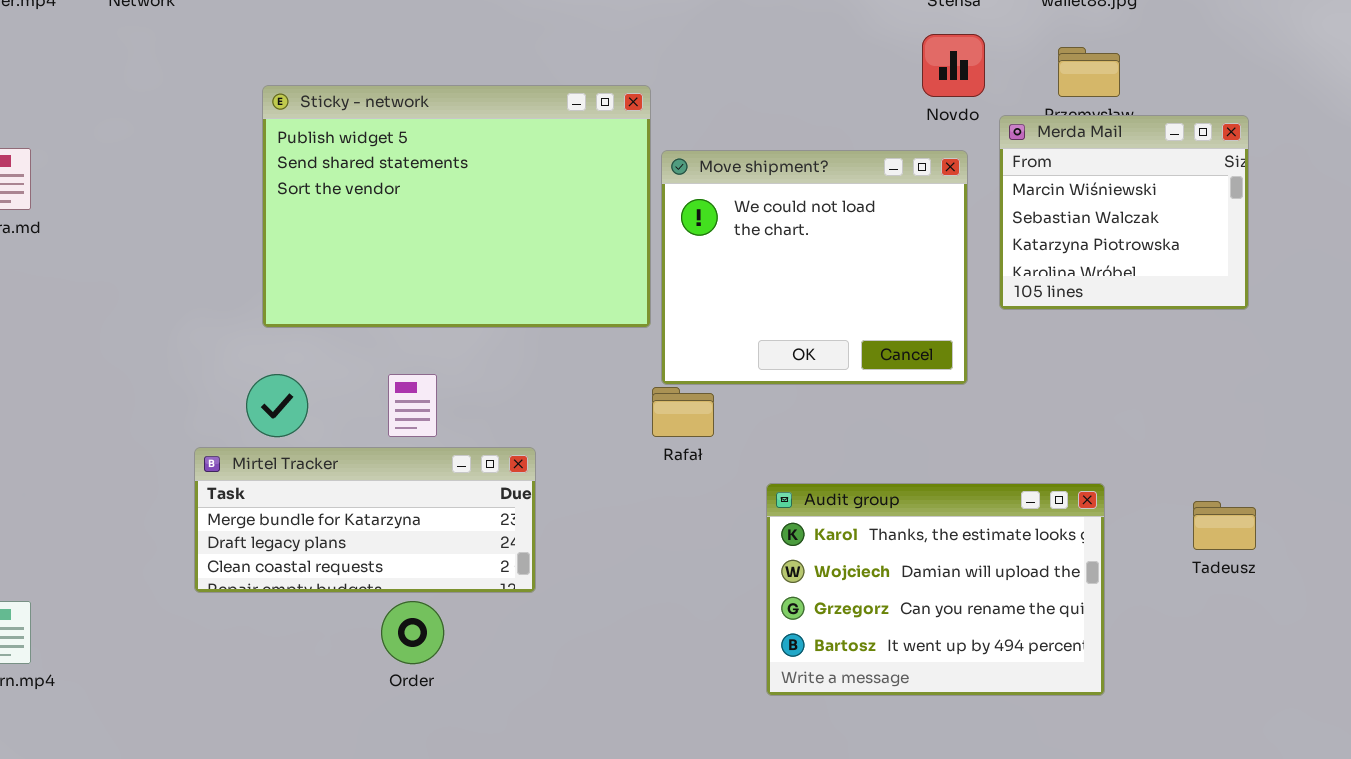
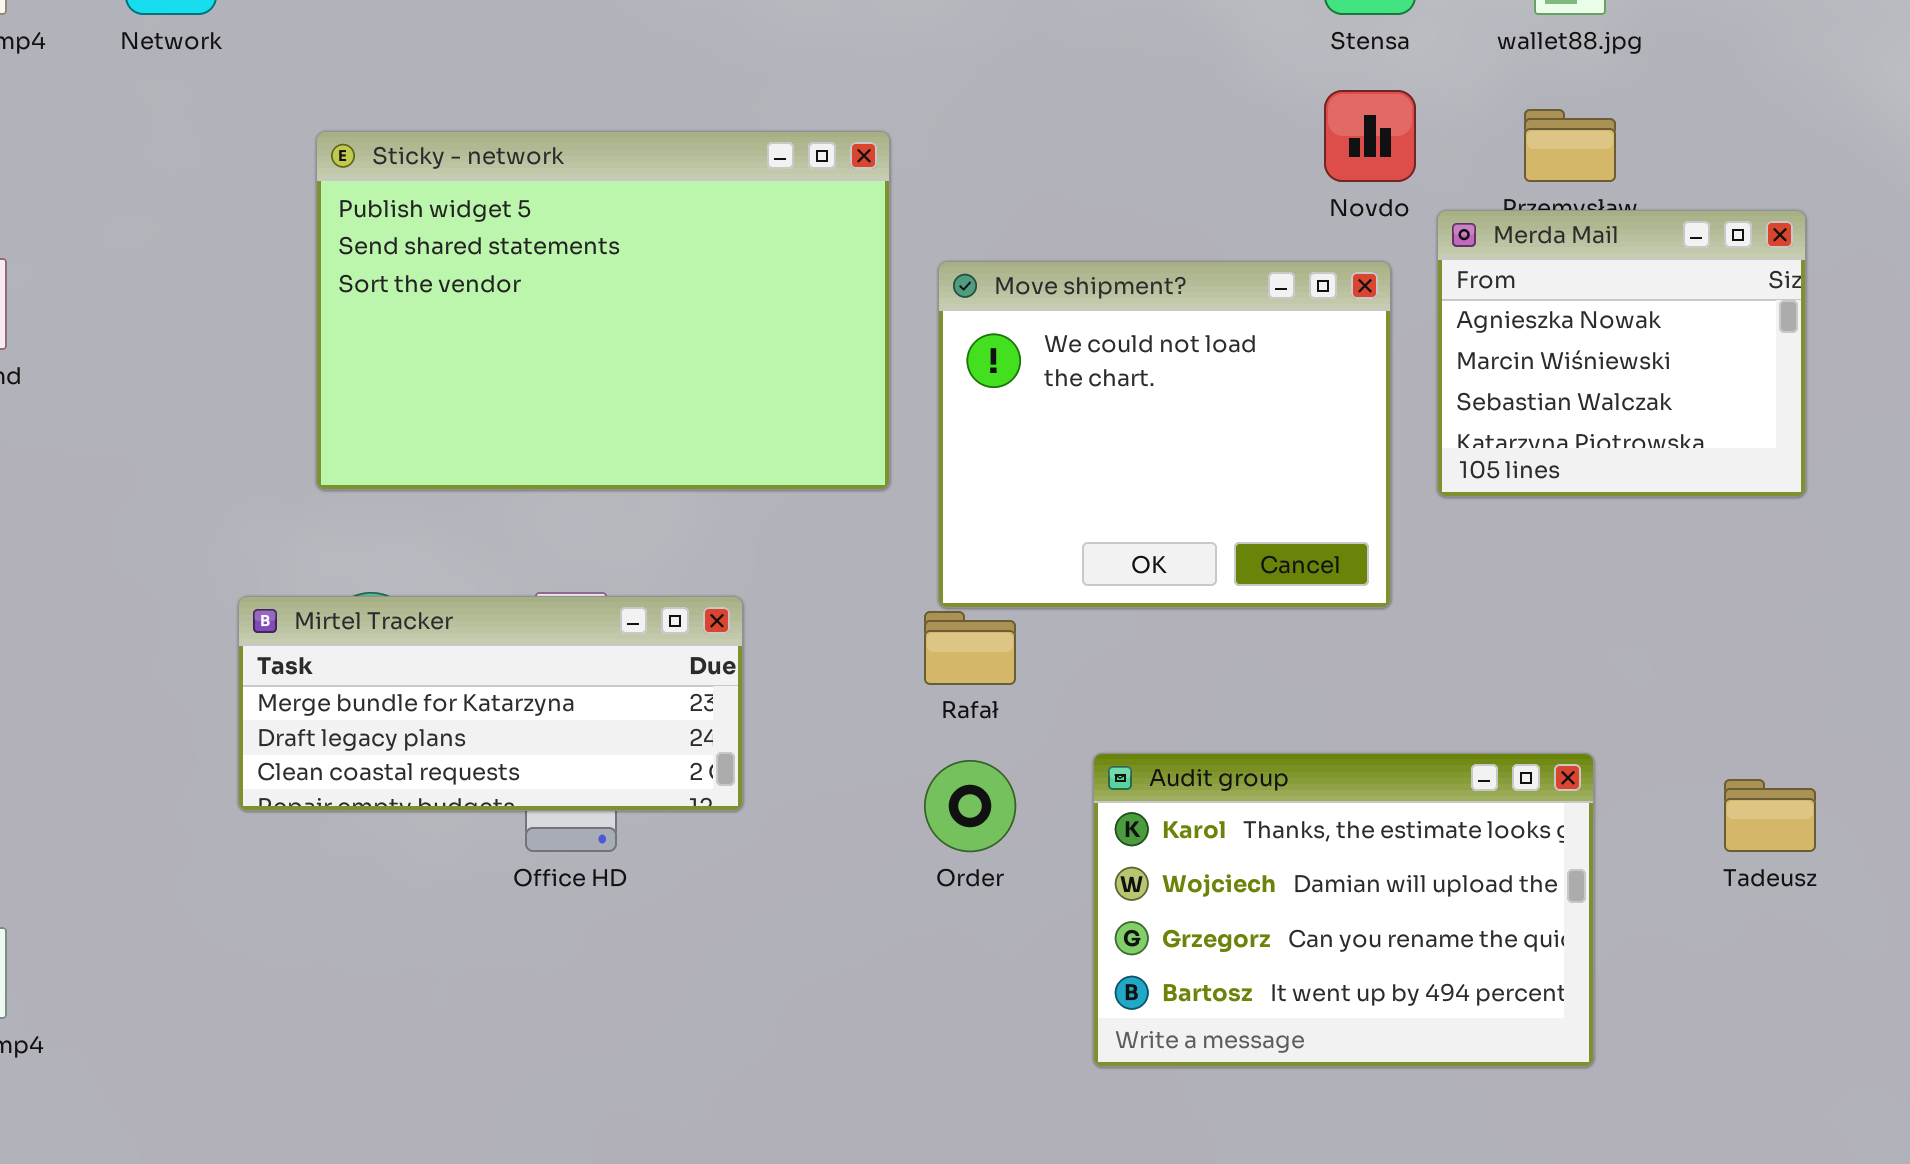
Sticky - network: [262,85,651,328] -> [316,131,890,490], moved
Merda Mail: [999,115,1249,310] -> [1437,210,1806,497], scrolled up 1 row
Mirtel Tracker: [194,447,536,593] -> [238,596,743,811], moved
Order: [381,601,444,664] -> [924,760,1016,852], moved

